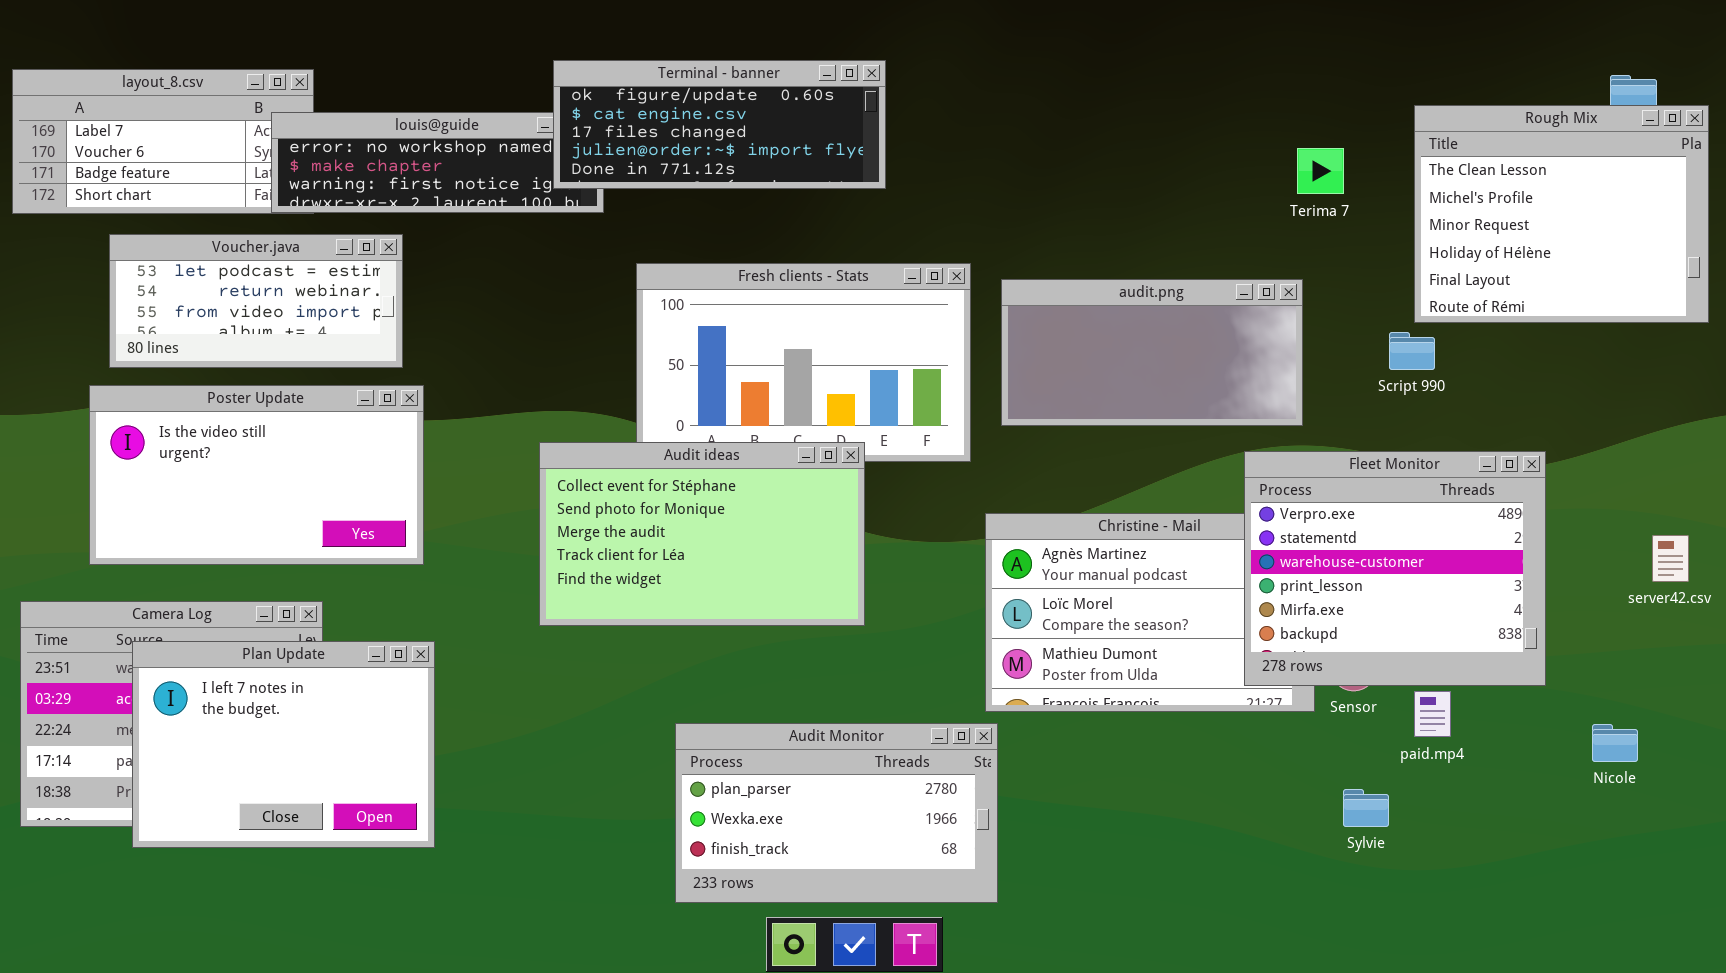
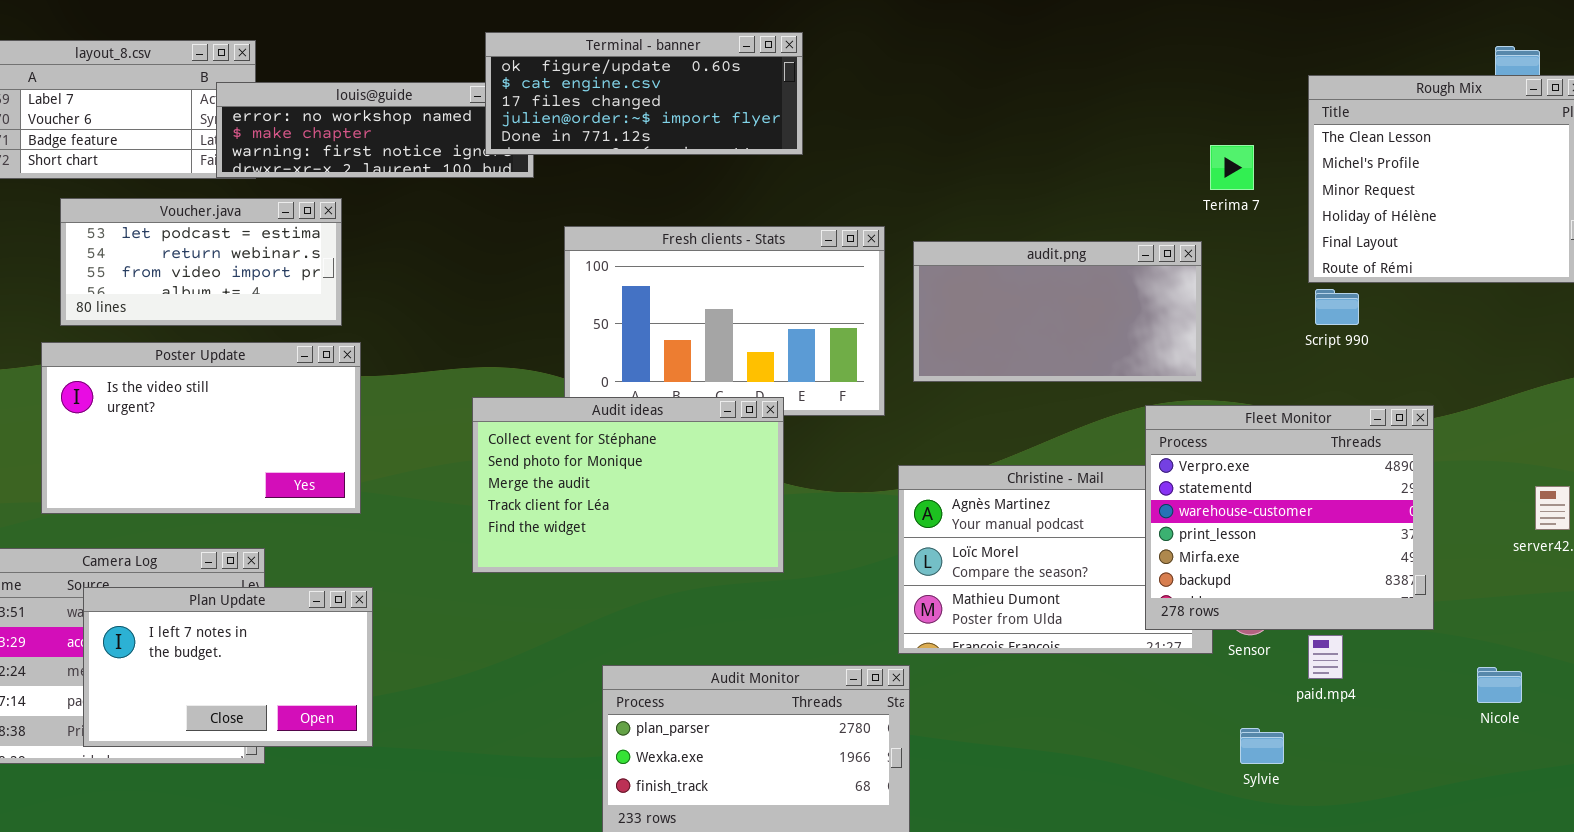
Terima 7: [1297,148,1344,194] -> [1210,145,1254,190], moved
Script 990: [1389,332,1435,370] -> [1315,289,1359,325], moved
Plan Update: [132,641,435,848] -> [83,587,373,747], resized

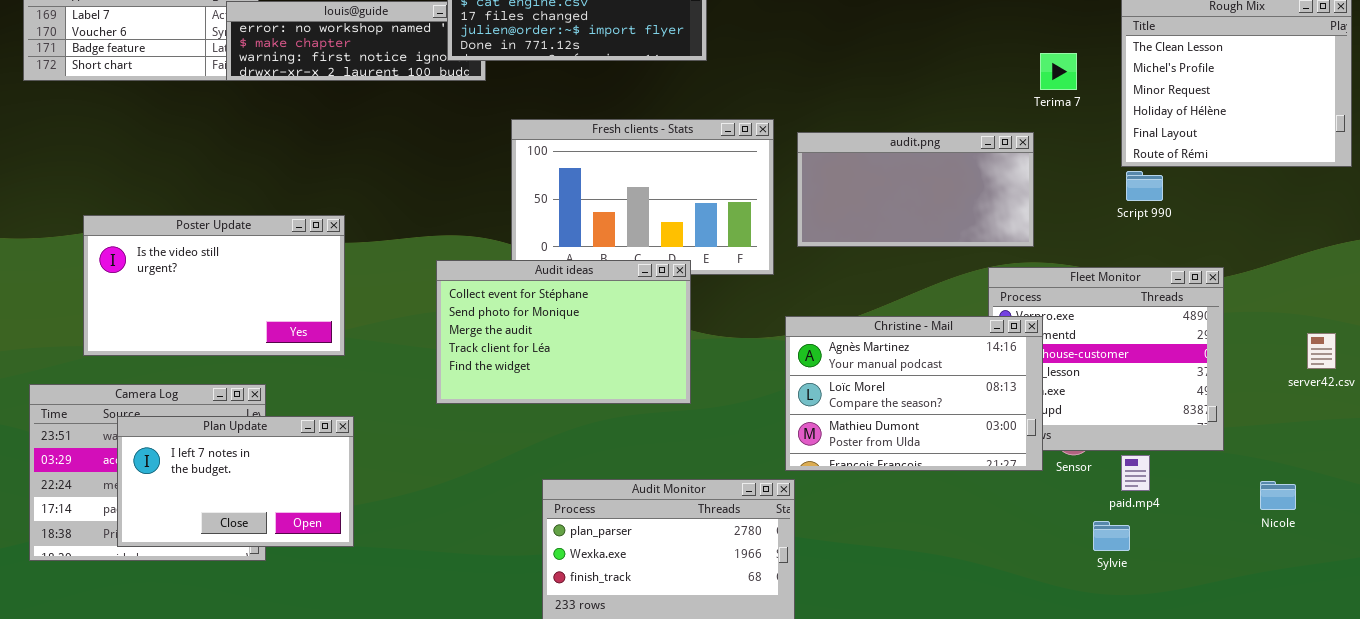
Voucher.java: [60,198,342,326] -> none, closed
Christine - Mail: [898,465,1213,654] -> [785,316,1043,471], raised
Sylvie: [1240,728,1284,764] -> [1093,521,1130,551], moved

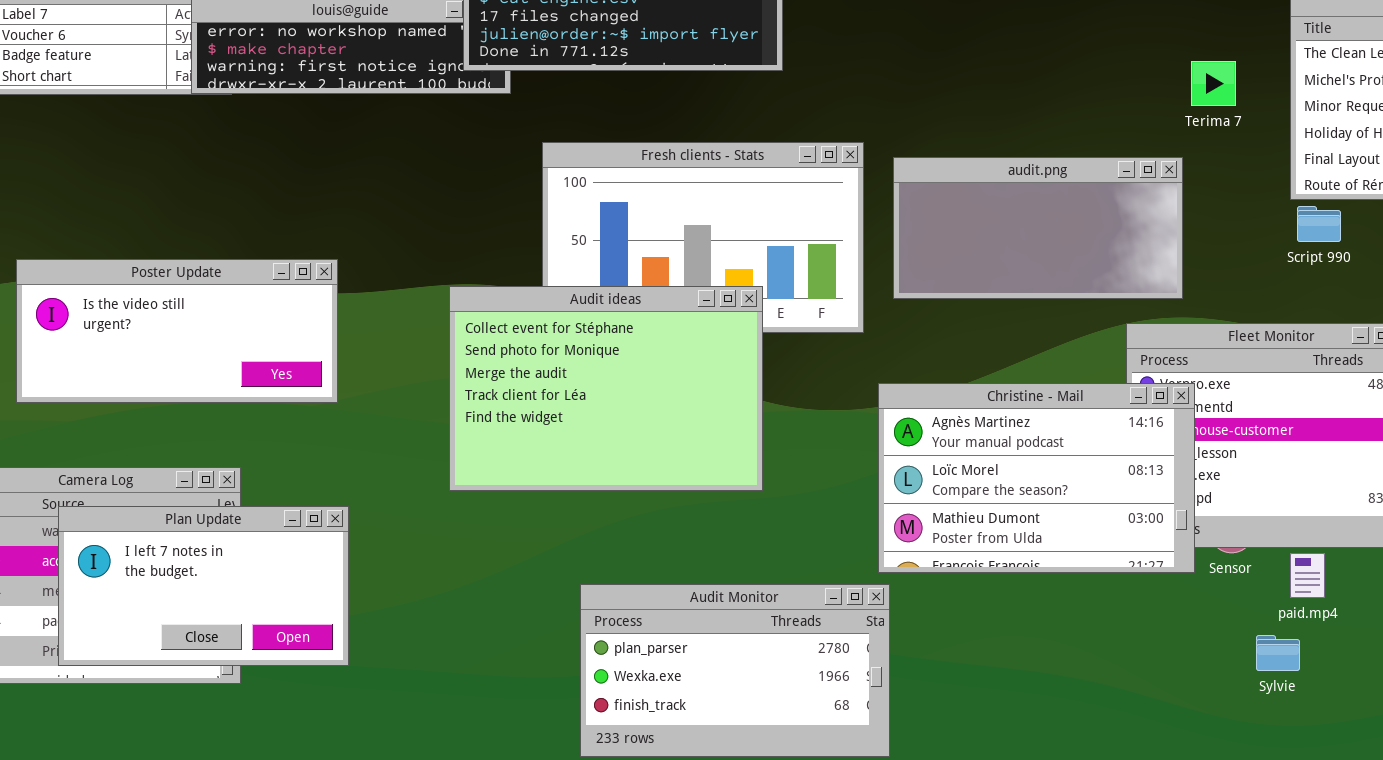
Poster Update: [83,215,345,356] -> [16,259,338,403], resized
Audit ideas: [436,260,691,404] -> [449,286,763,491], resized

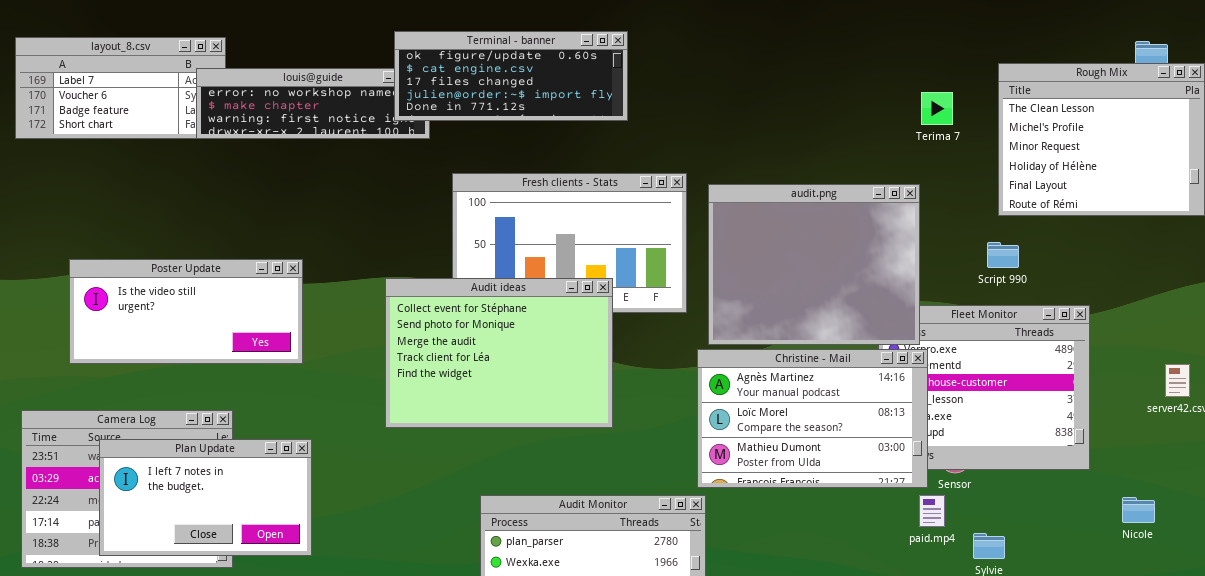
Terima 7: [1191,61,1236,106] -> [921,92,953,125], moved
audit.png: [893,157,1183,299] -> [708,184,920,345], resized
Script 990: [1297,206,1341,242] -> [987,242,1019,268], moved
paid.mp4: [1290,553,1325,598] -> [919,495,945,527], moved

